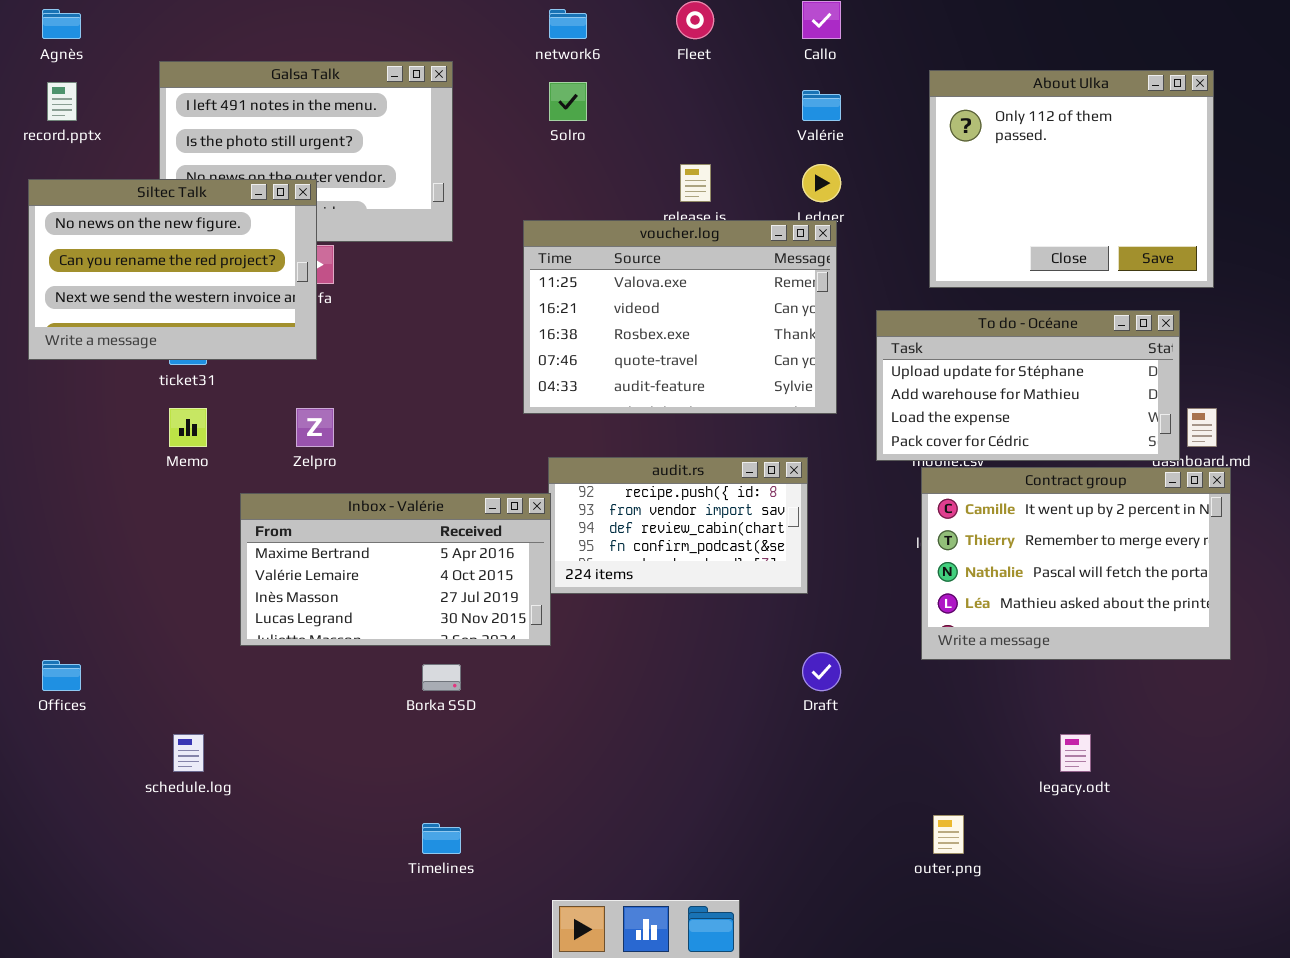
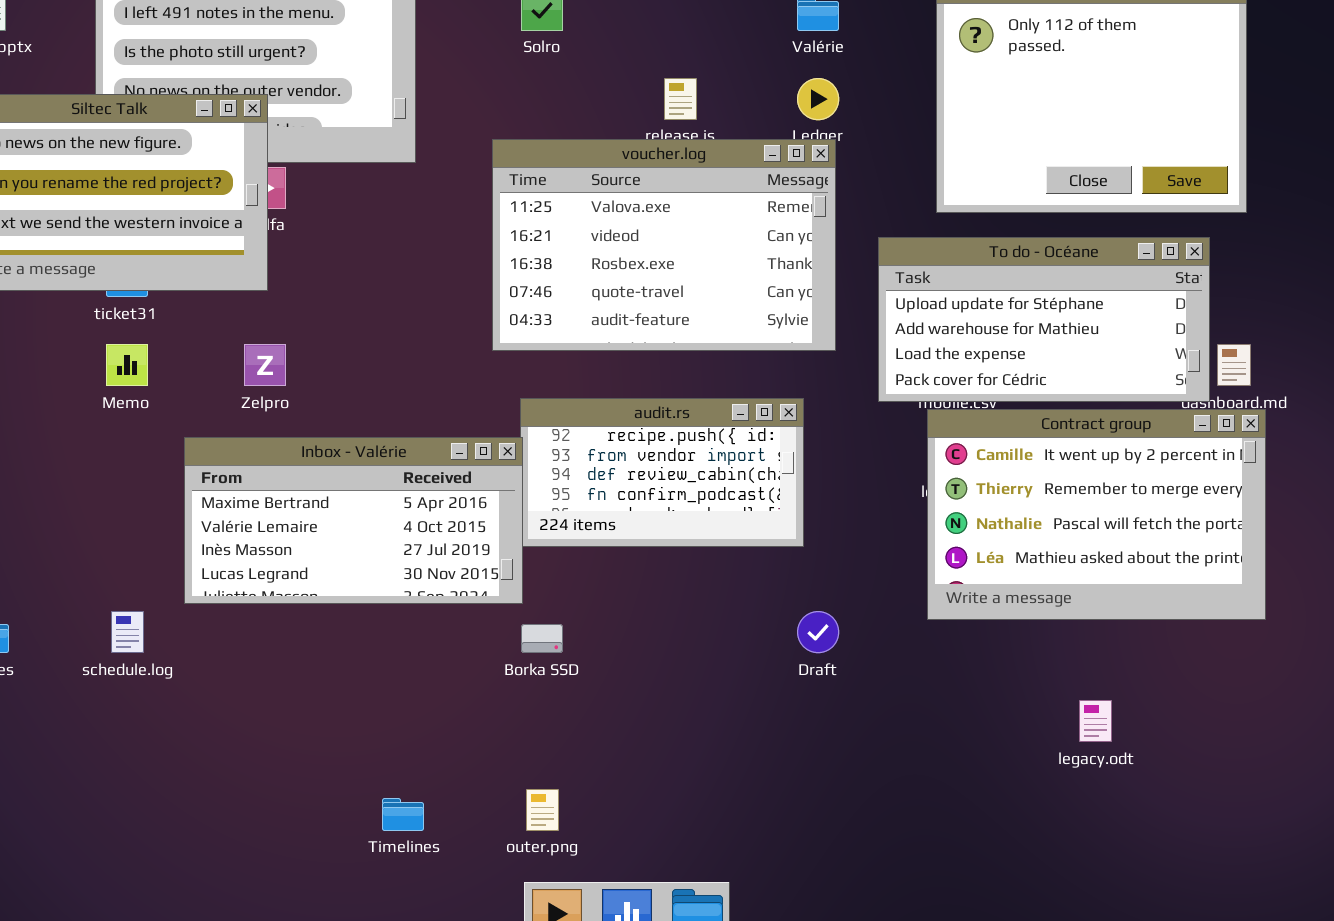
Borka SSD: [422,664,461,691] -> [521,624,563,653], moved
schedule.log: [173,734,204,772] -> [111,611,144,653], moved
outer.png: [933,815,964,854] -> [526,789,559,831], moved

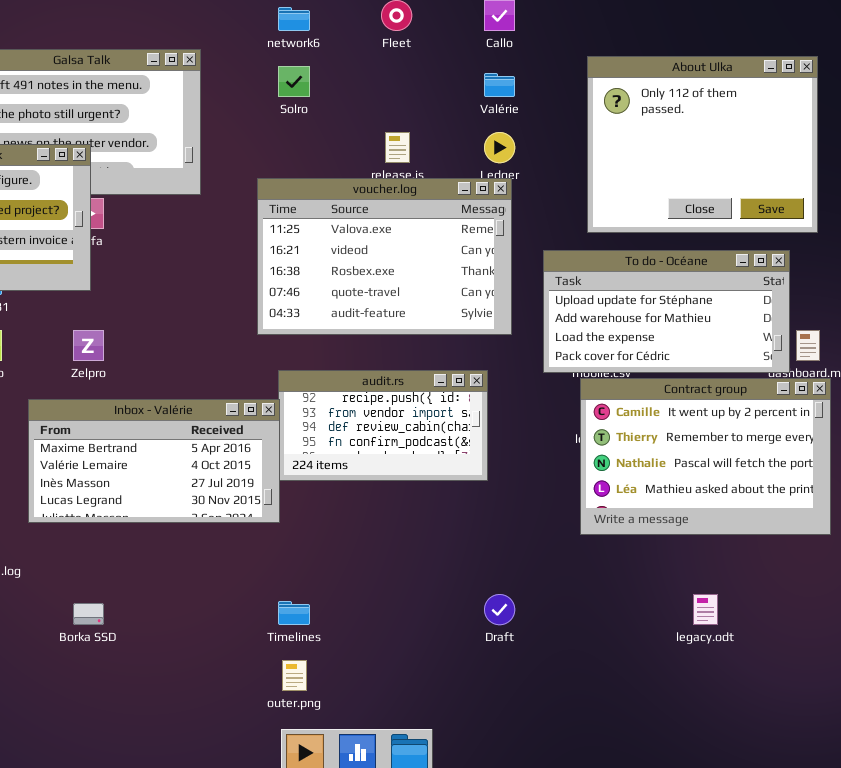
Draft: [797,611,839,653] -> [484,594,515,625], moved
Borka SSD: [521,624,563,653] -> [73,603,104,625], moved
Timelines: [382,798,424,831] -> [278,601,310,625], moved

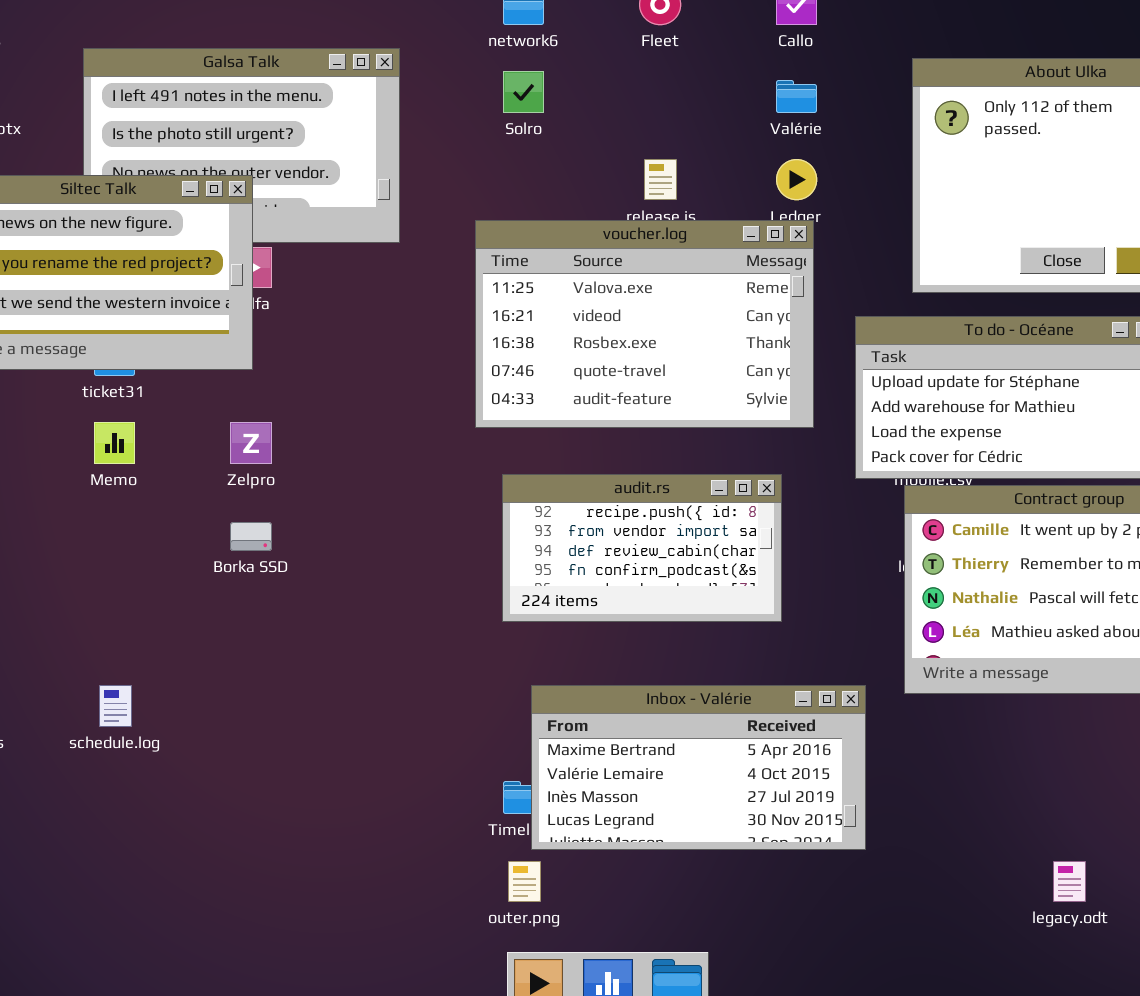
Inbox - Valérie: [28,399,280,523] -> [531,685,866,850], moved
legacy.odt: [693,594,718,625] -> [1053,861,1086,902], moved
Borka SSD: [73,603,104,625] -> [230,522,272,551], moved

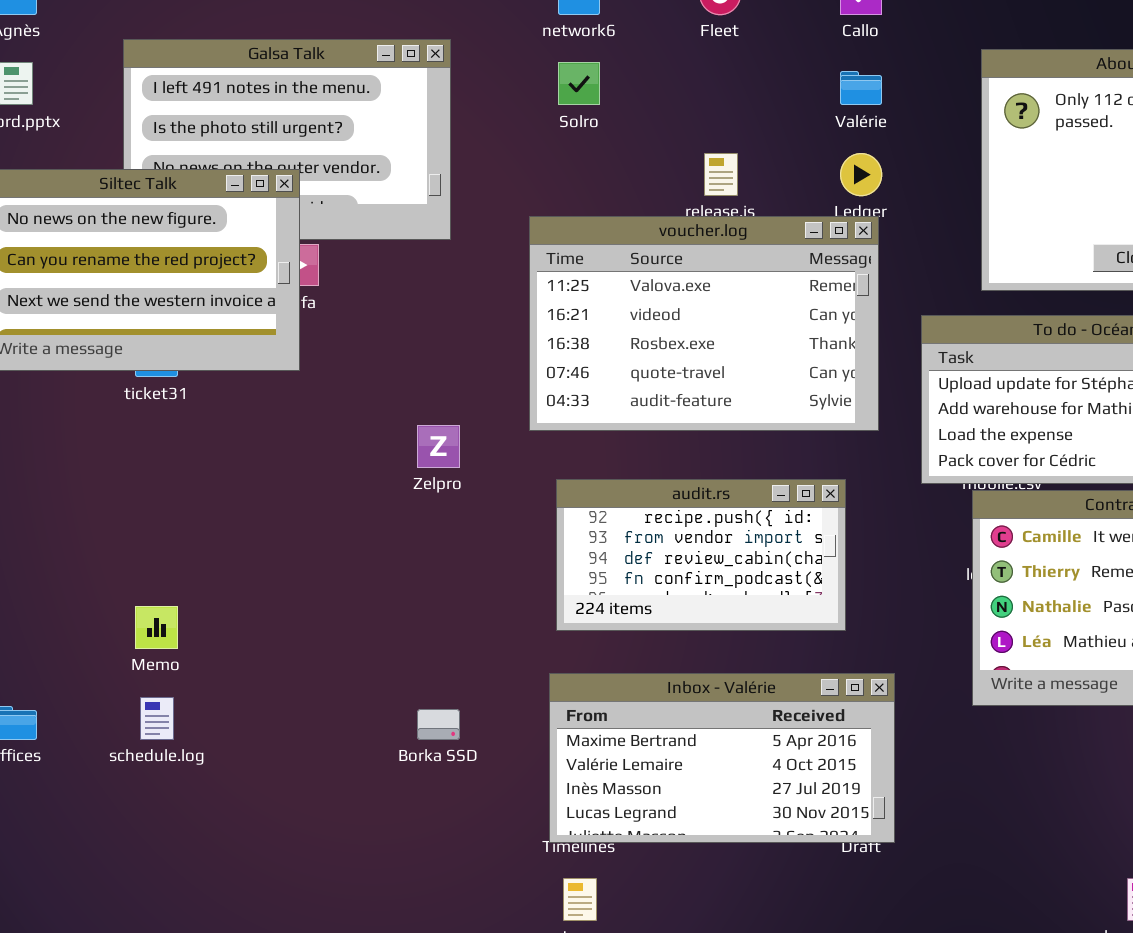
Memo: [94,422,135,464] -> [135,606,178,649], moved
Zelpro: [230,422,272,464] -> [417,425,460,468], moved
Borka SSD: [230,522,272,551] -> [417,709,460,740], moved
Inbox - Valérie: [531,685,866,850] -> [549,673,895,843], moved

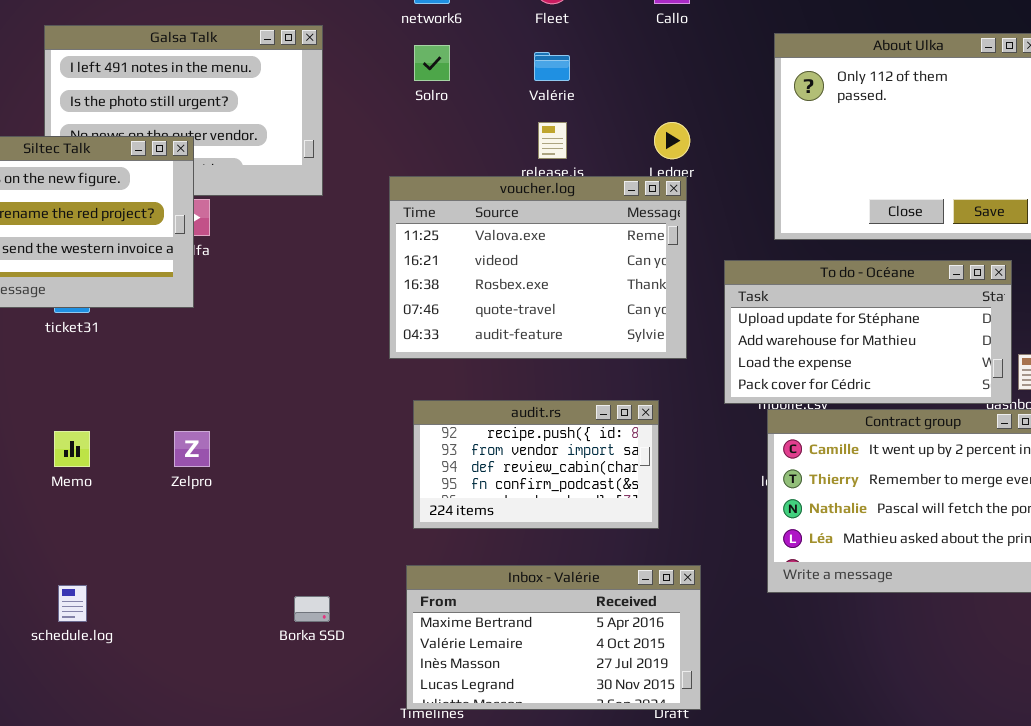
Valérie: [840,71,882,105] -> [534,52,570,81], moved
Zelpro: [417,425,460,468] -> [174,431,210,467], moved
Memo: [135,606,178,649] -> [54,431,90,467], moved

